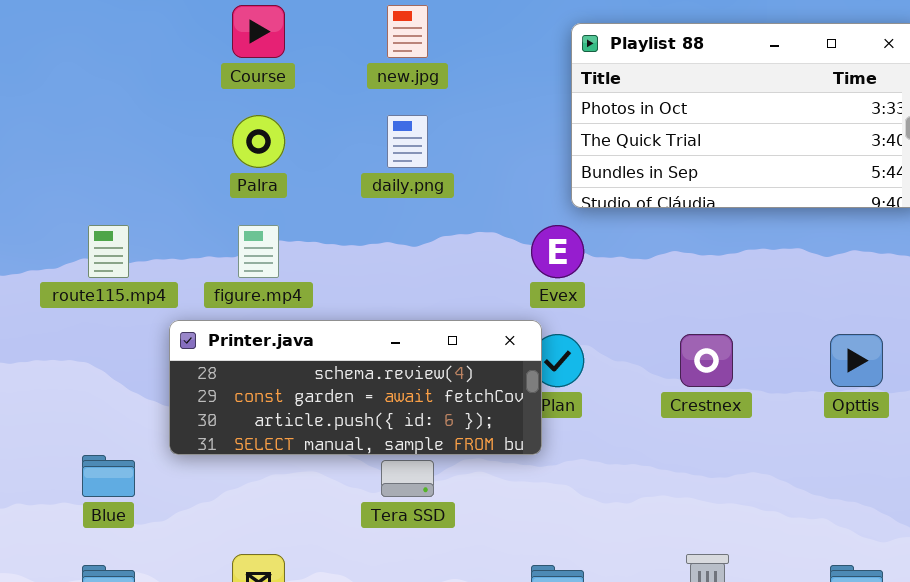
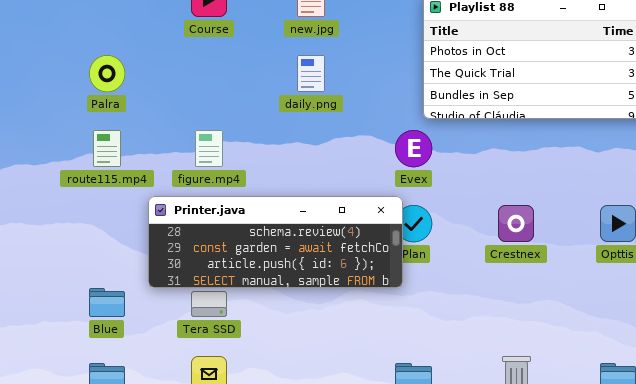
Palra: [232,115,285,168] -> [89,55,125,92], moved
Tera SSD: [381,460,434,497] -> [191,291,227,317], moved

